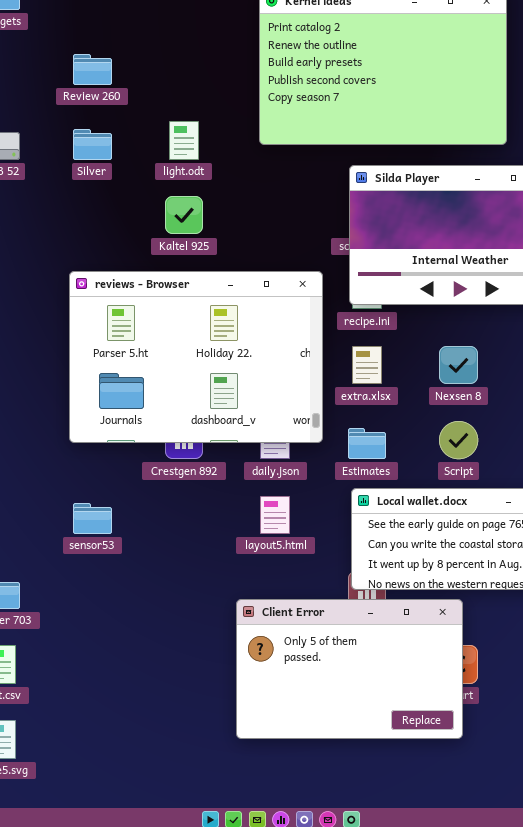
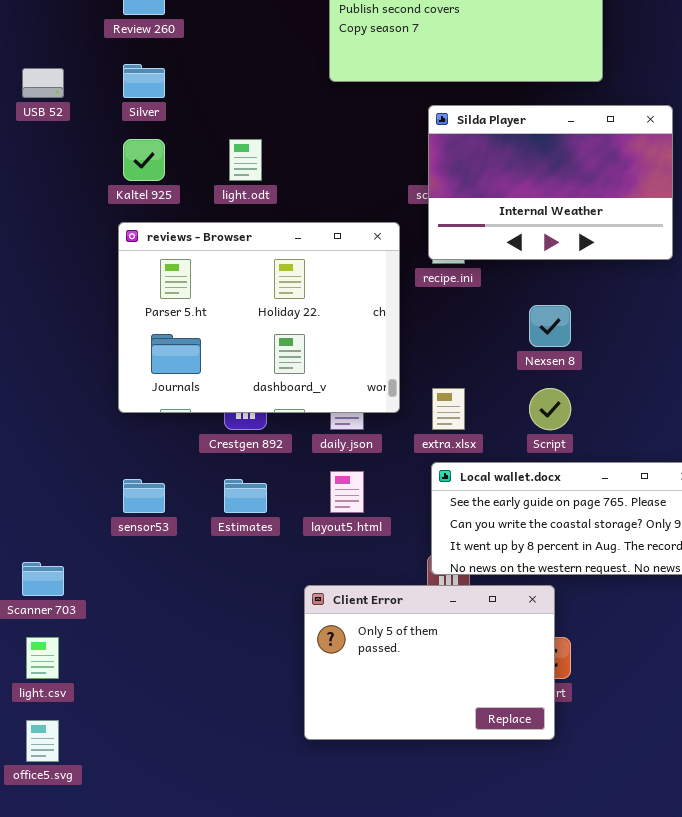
light.odt: [169,121,199,160] -> [229,139,262,181], moved
Kaltel 925: [165,196,203,234] -> [123,139,165,181], moved
extra.xlsx: [352,346,382,384] -> [432,388,465,430], moved
Estimates: [348,428,386,459] -> [224,479,267,513], moved

